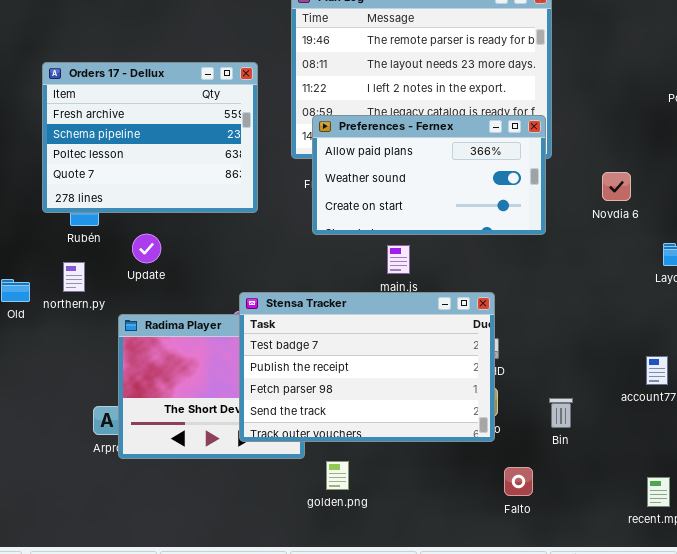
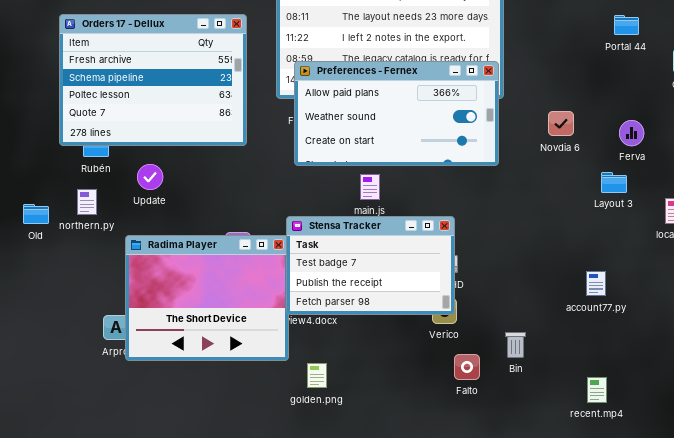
Stensa Tracker: [239,292,495,442] -> [286,216,455,315], resized
Bin: [549,398,573,428] -> [505,332,526,358], moved
Falto: [504,467,533,496] -> [454,354,480,380], moved

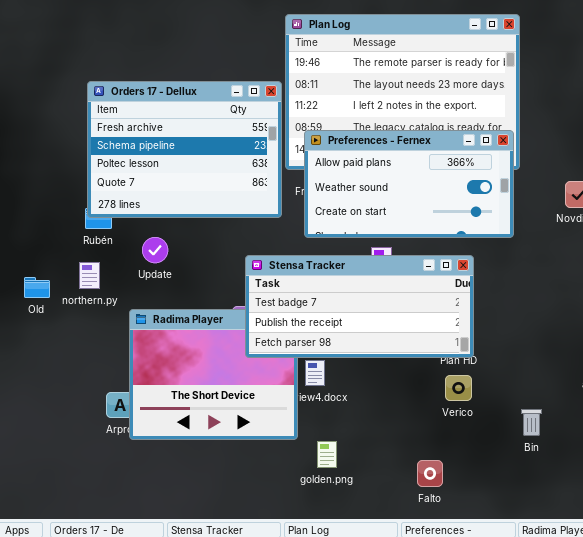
Orders 17 - Dellux: [59,14,247,146] -> [87,81,282,218], moved
Stensa Tracker: [286,216,455,315] -> [245,255,474,358], moved, resized
Falto: [454,354,480,380] -> [417,460,443,487], moved

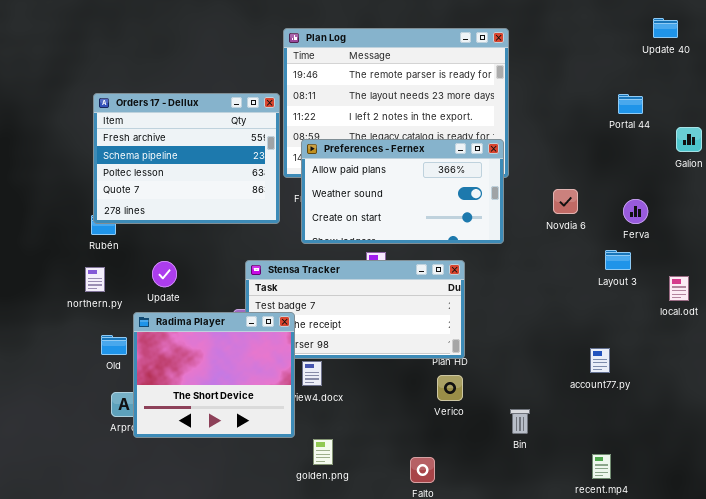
Update: [142,237,168,263] -> [152,261,177,287], moved
Old: [24,277,50,298] -> [101,335,127,355], moved
Radima Player: [129,309,298,440] -> [133,312,295,438], raised

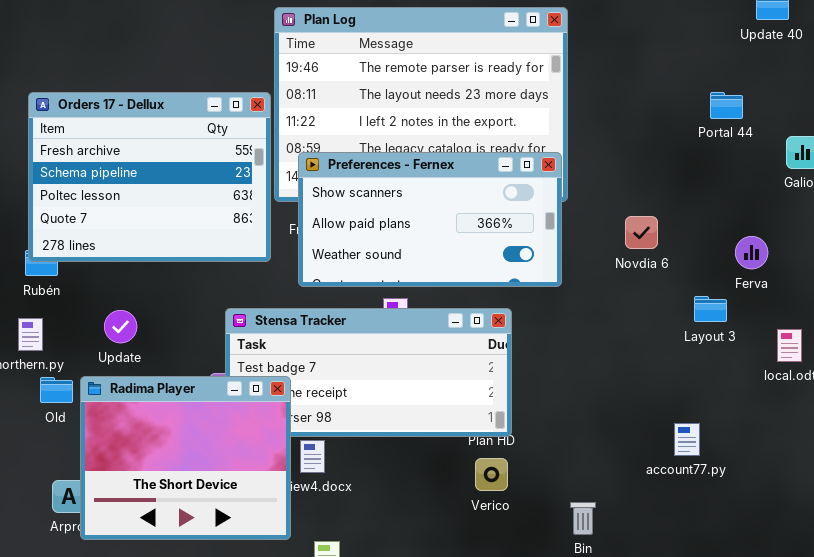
Preferences - Fernex: [301,139,504,244] -> [298,152,562,287], scrolled up 1 row
Ferva: [623,199,648,224] -> [735,236,768,269], moved
Old: [101,335,127,355] -> [40,377,73,403], moved

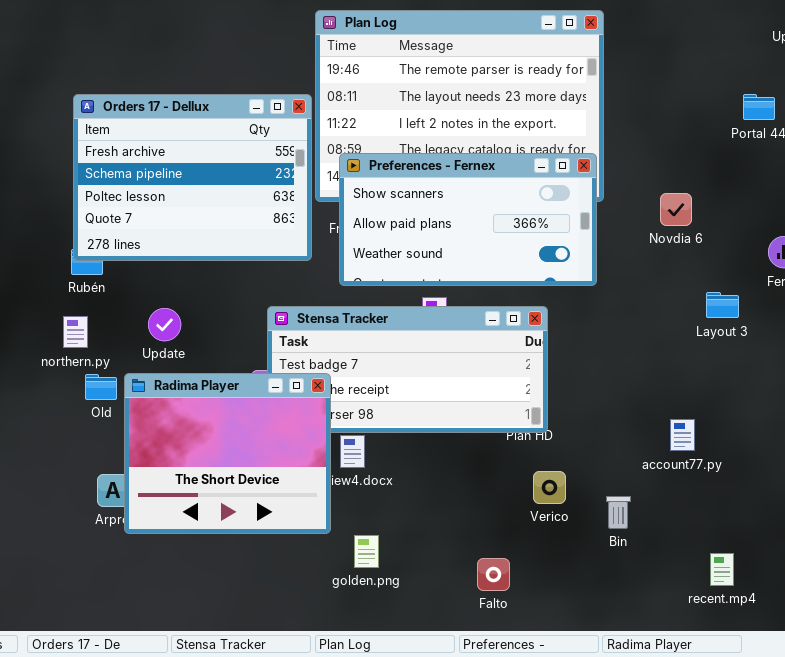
Novdia 6: [625,216,658,249] -> [660,193,692,226], moved
Layout 3: [694,296,727,322] -> [706,292,739,318], moved
account77.py: [674,423,700,456] -> [670,419,695,451], moved
Verico: [475,458,508,491] -> [533,471,566,504], moved

